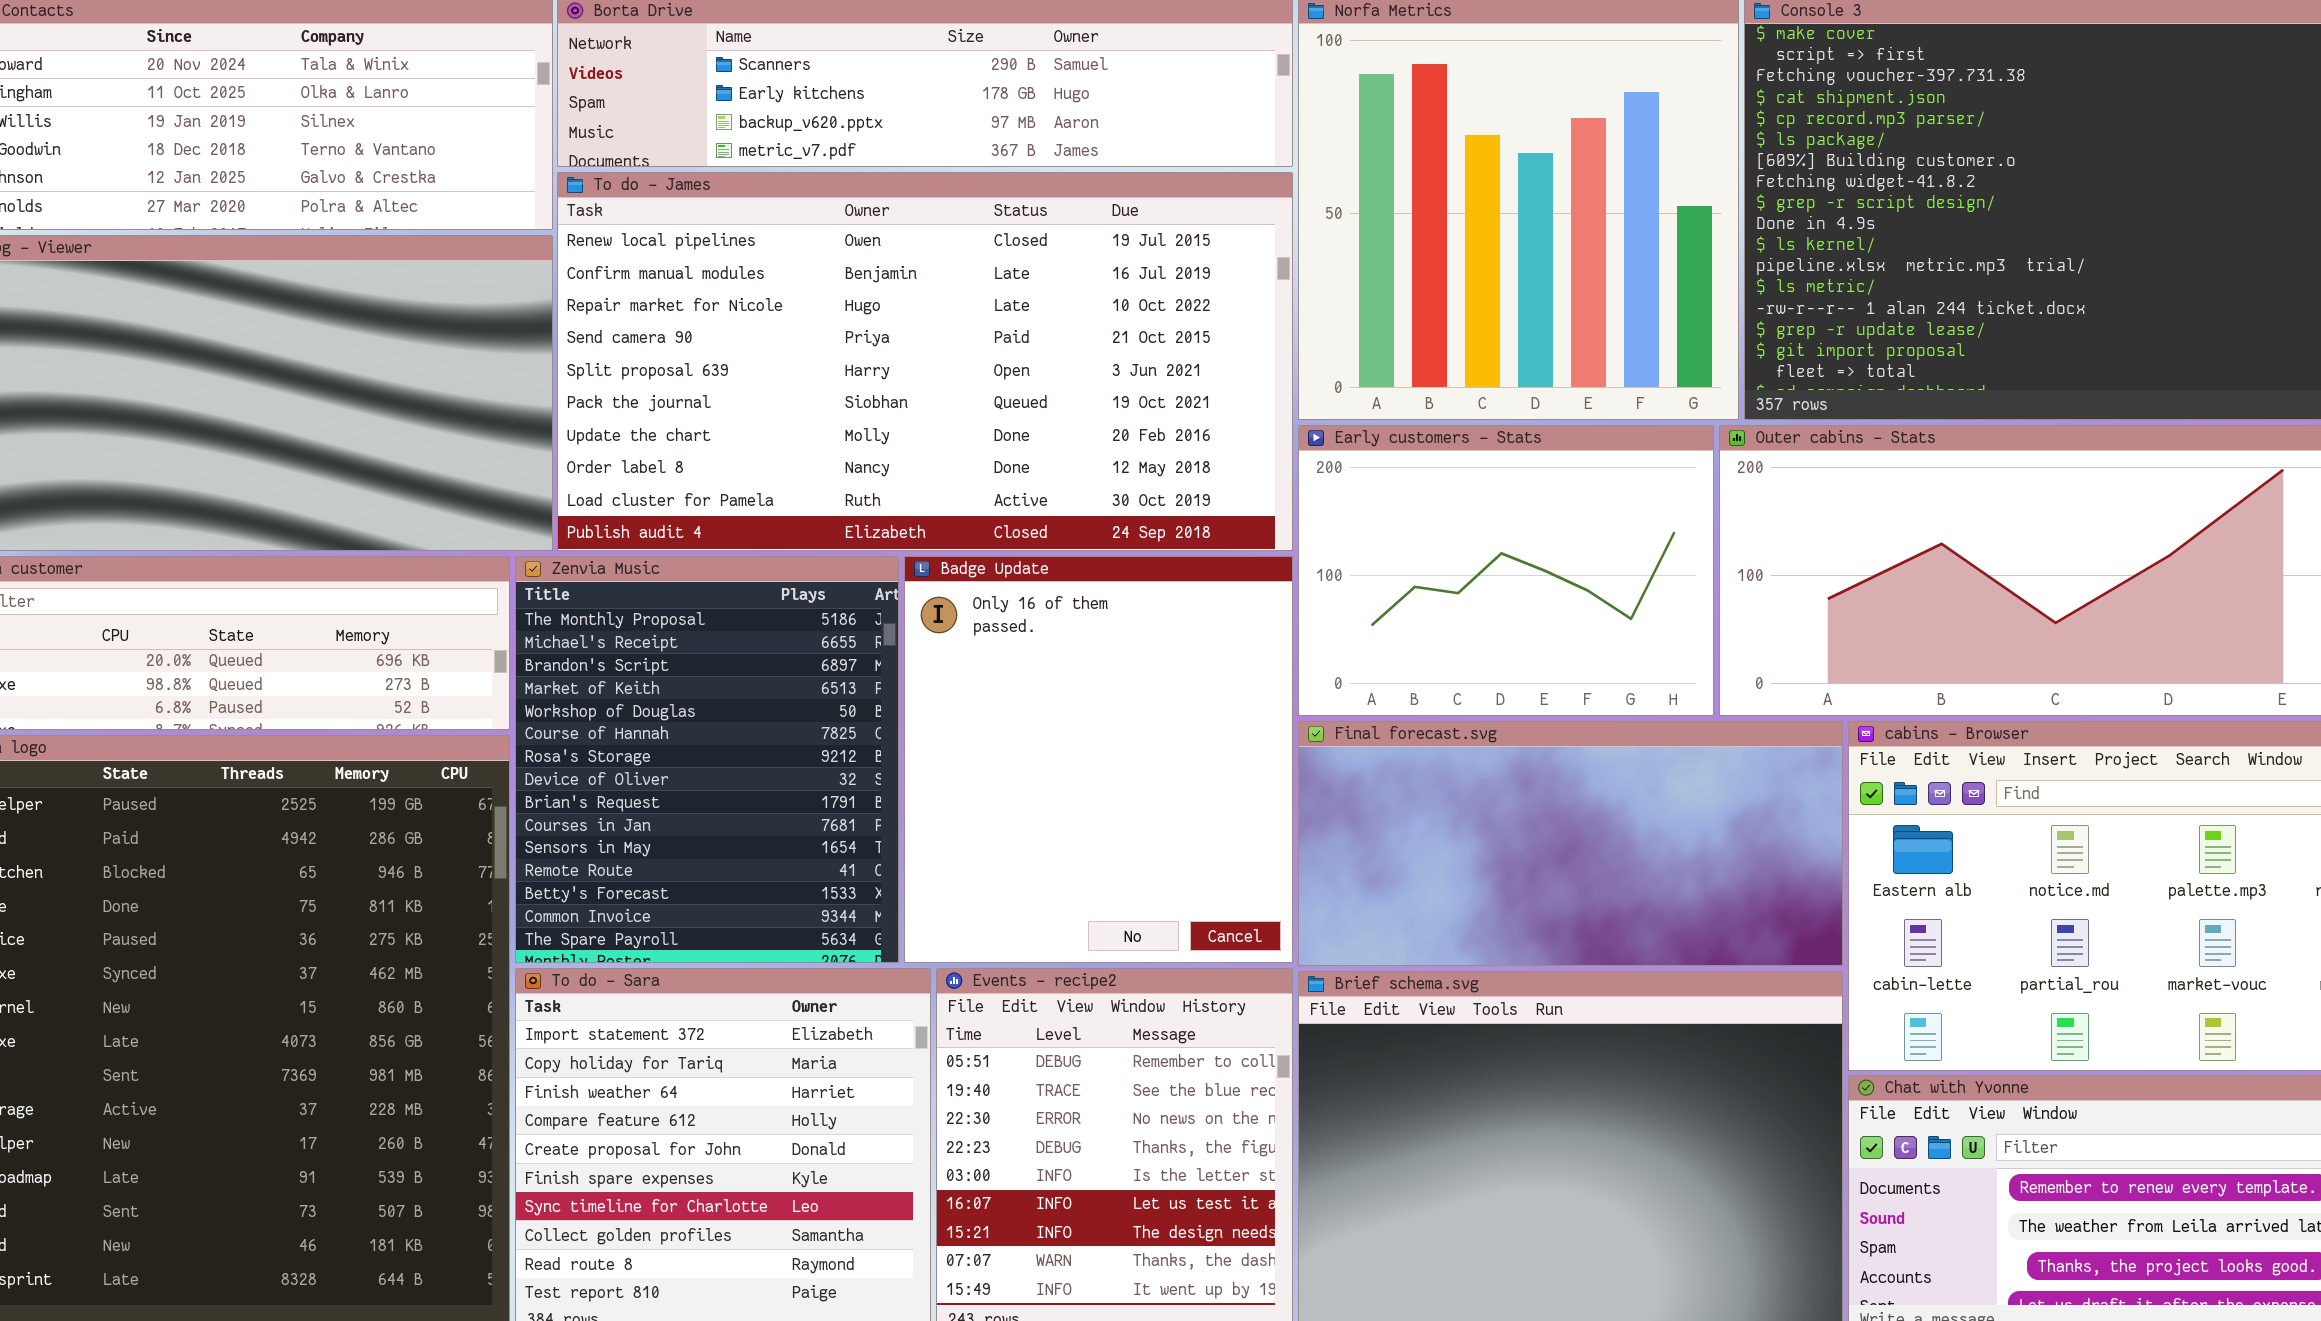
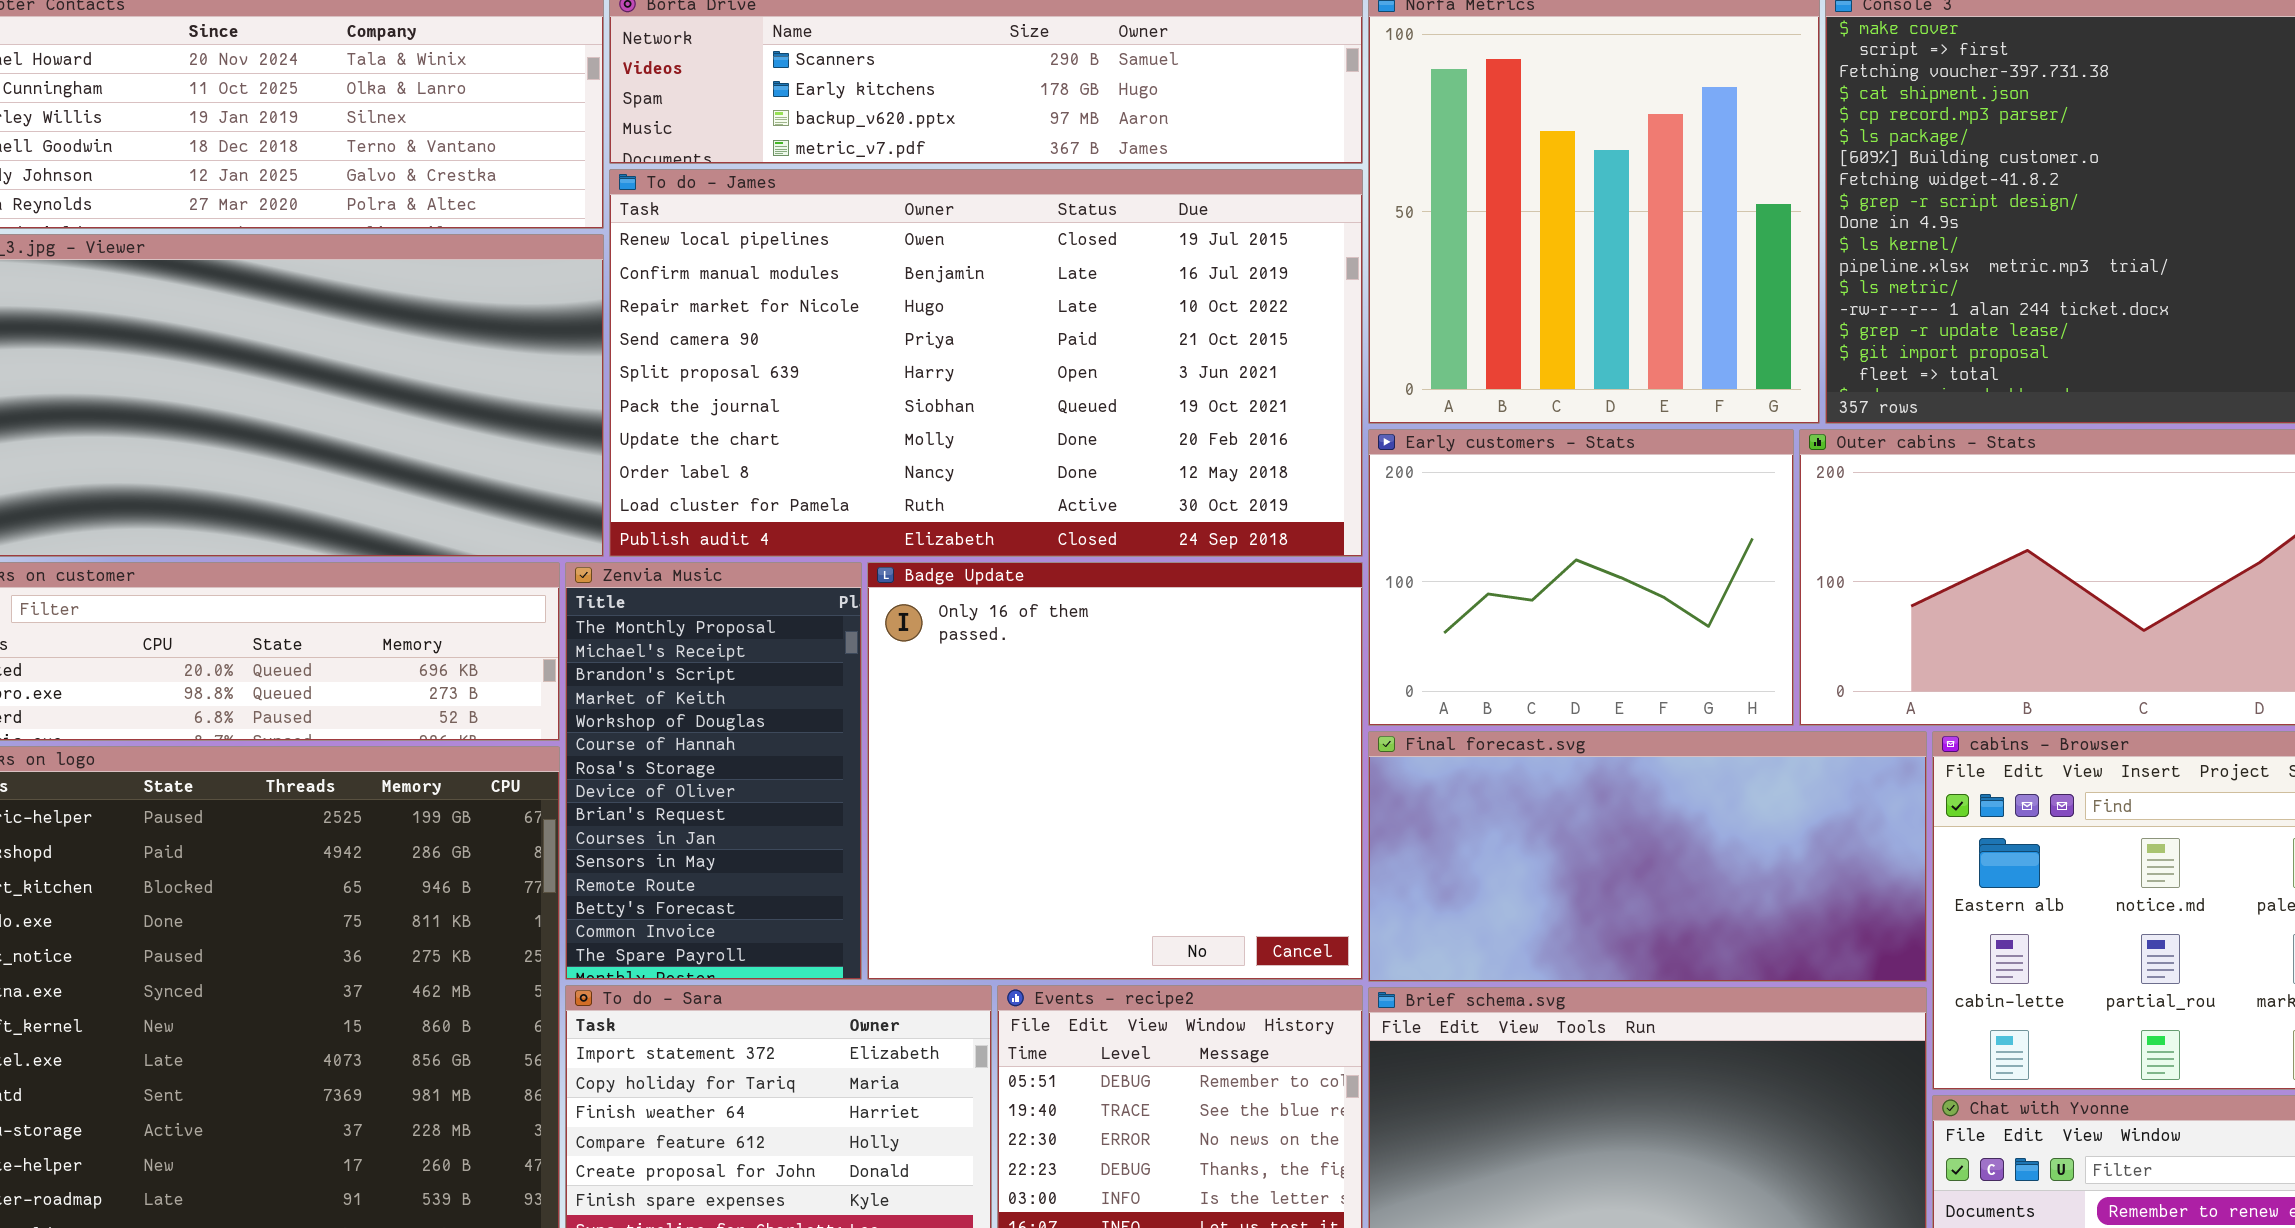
Zenvia Music: [515,556,899,963] -> [565,562,862,980], resized
Badge Update: [904,556,1293,963] -> [867,562,1363,980], resized

